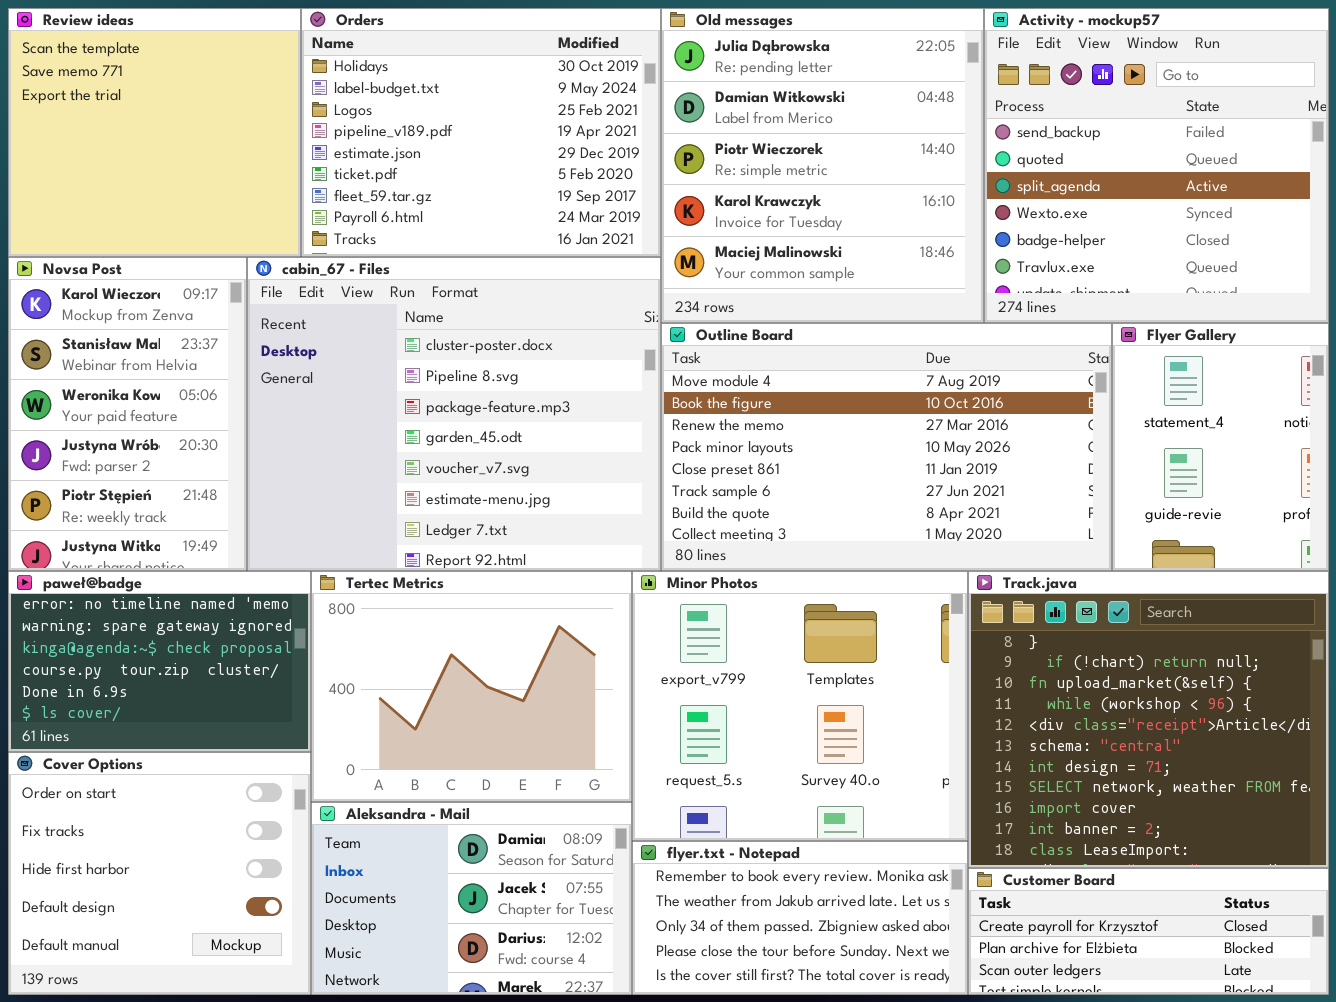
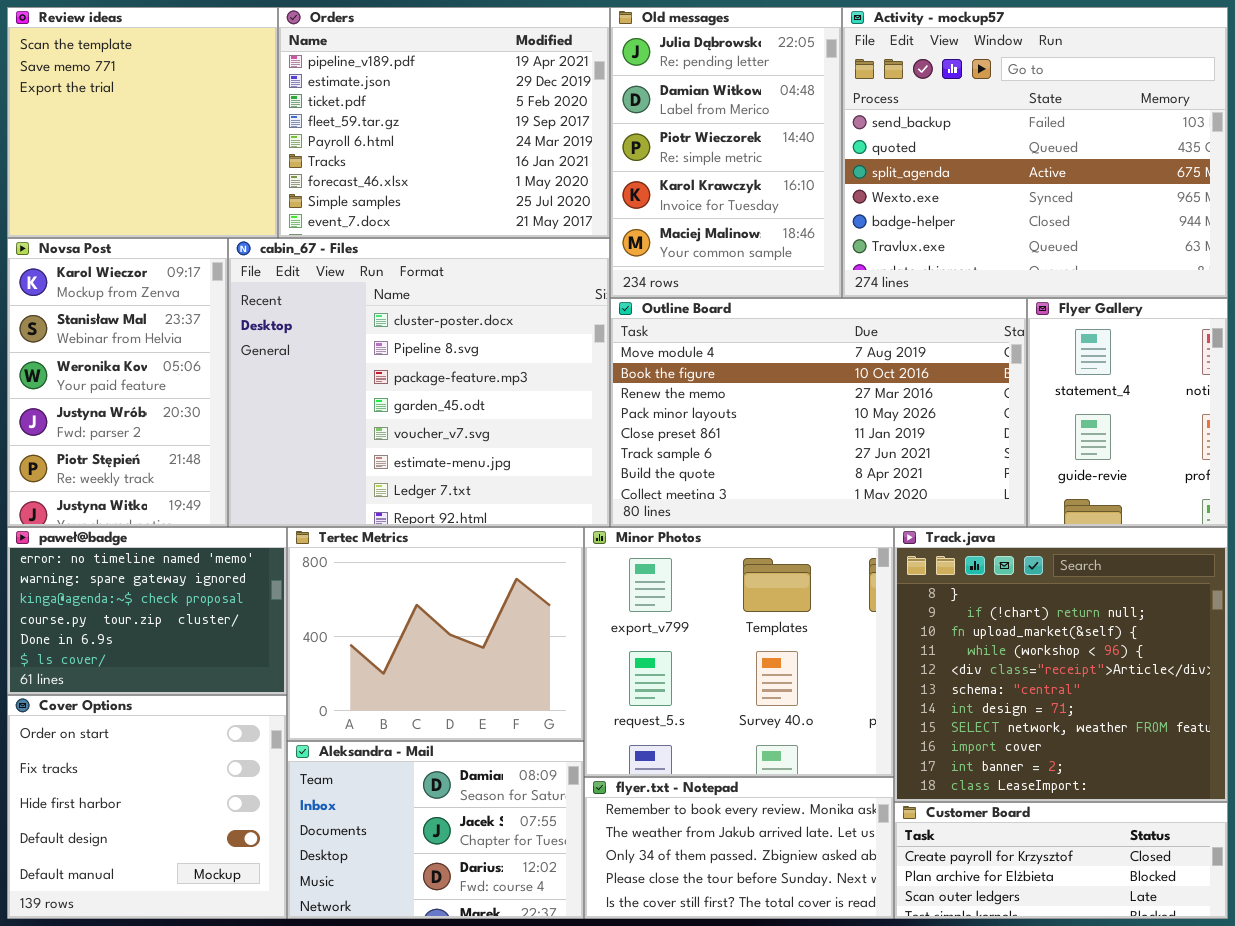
Orders: [301,8,661,257] -> [278,7,610,238], scrolled down 3 rows
Old messages: [661,8,984,323] -> [610,7,842,298], resized
Activity - mockup57: [984,8,1329,323] -> [842,7,1228,298], resized

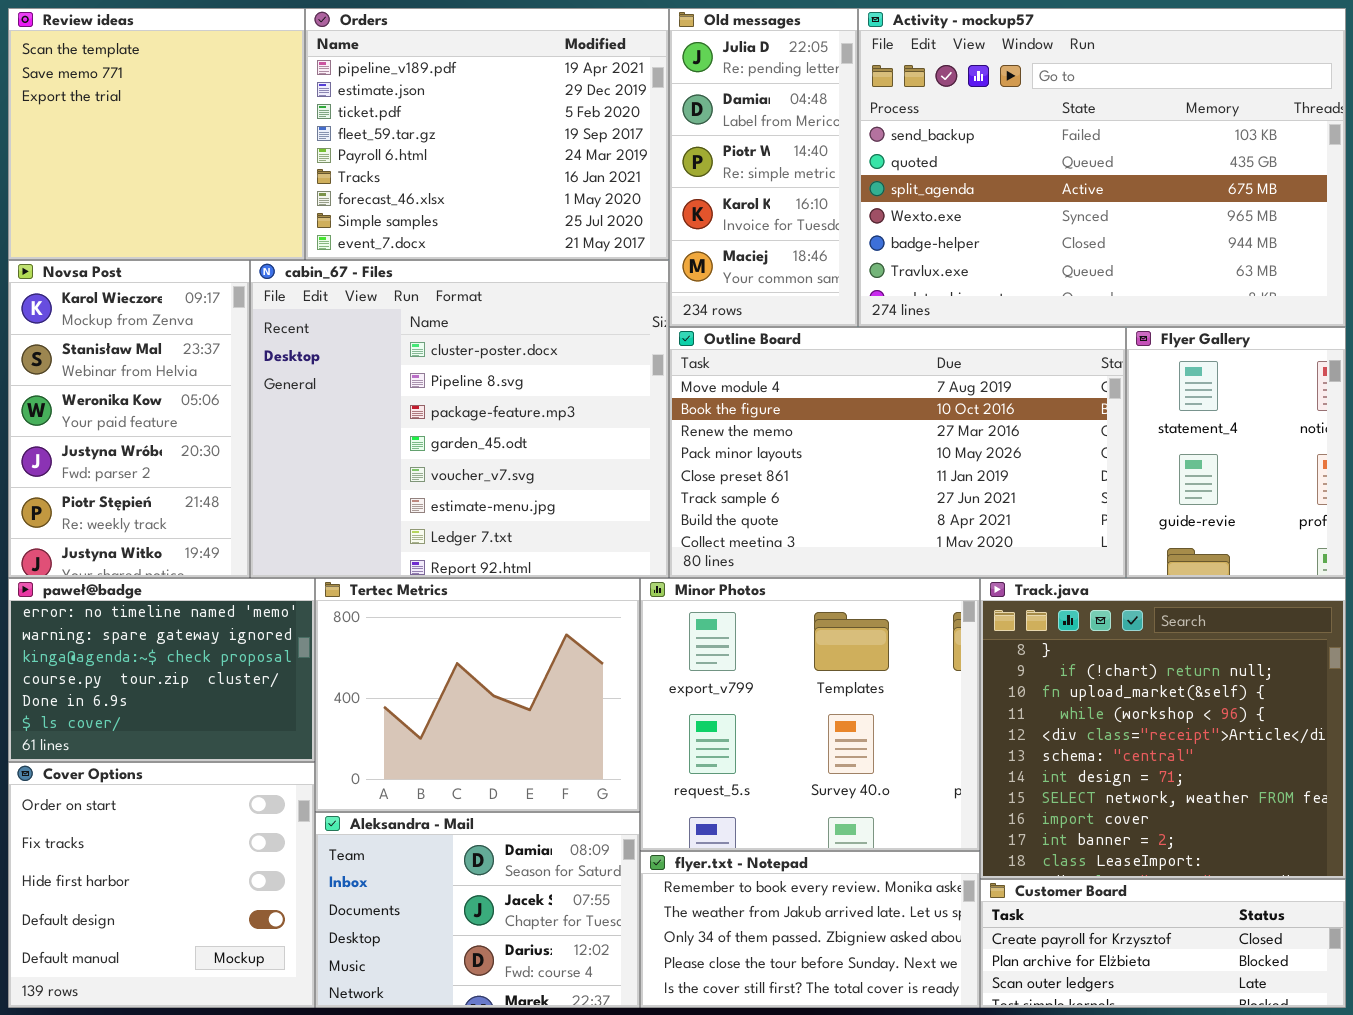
Old messages: [610,7,842,298] -> [669,8,858,327], resized
Activity - mockup57: [842,7,1228,298] -> [858,8,1346,327], resized

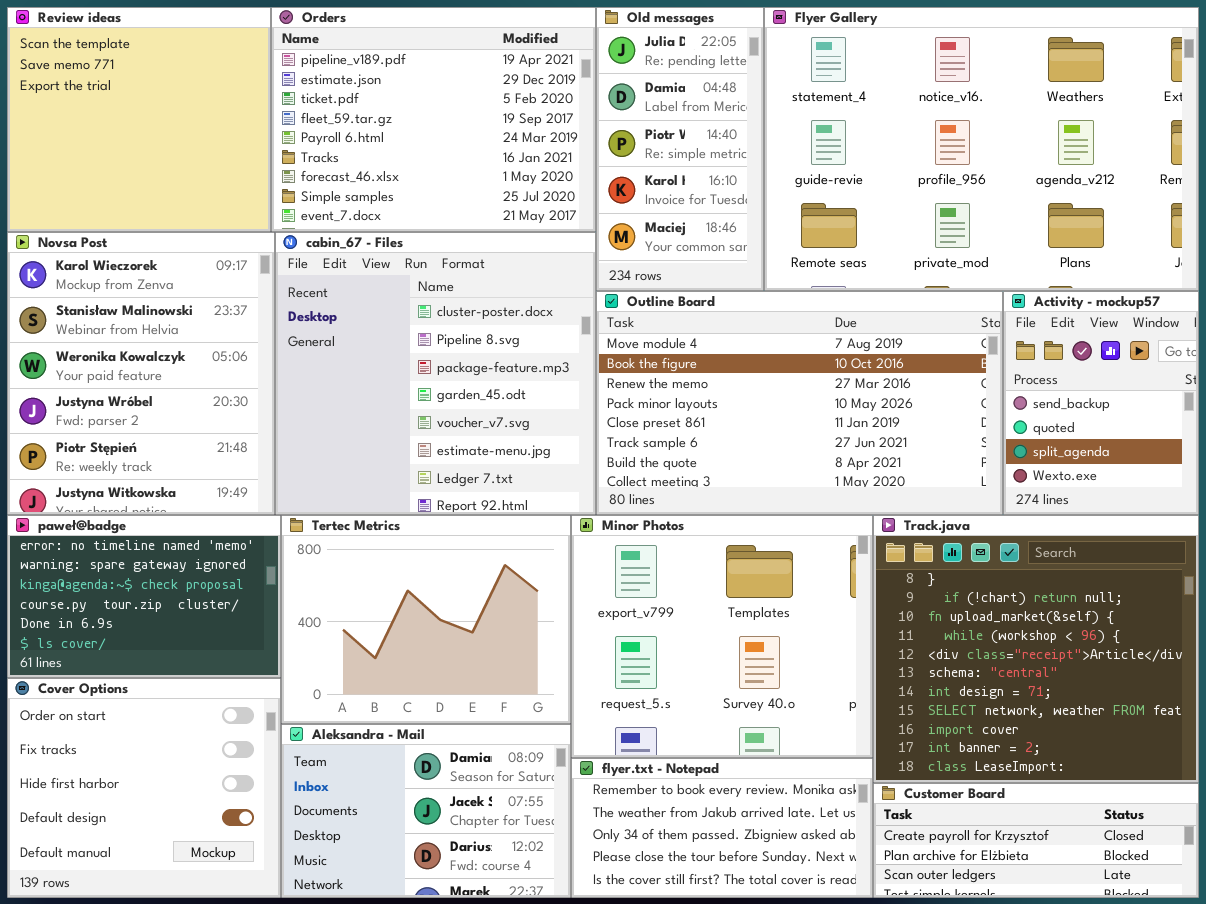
Activity - mockup57: [858,8,1346,327] -> [1003,291,1199,515], moved, resized
Novsa Post: [8,260,250,578] -> [7,232,275,515], resized
cabin_67 - Files: [250,260,669,578] -> [275,232,596,515], resized
Flyer Gallery: [1126,327,1346,578] -> [764,7,1199,291], moved, resized

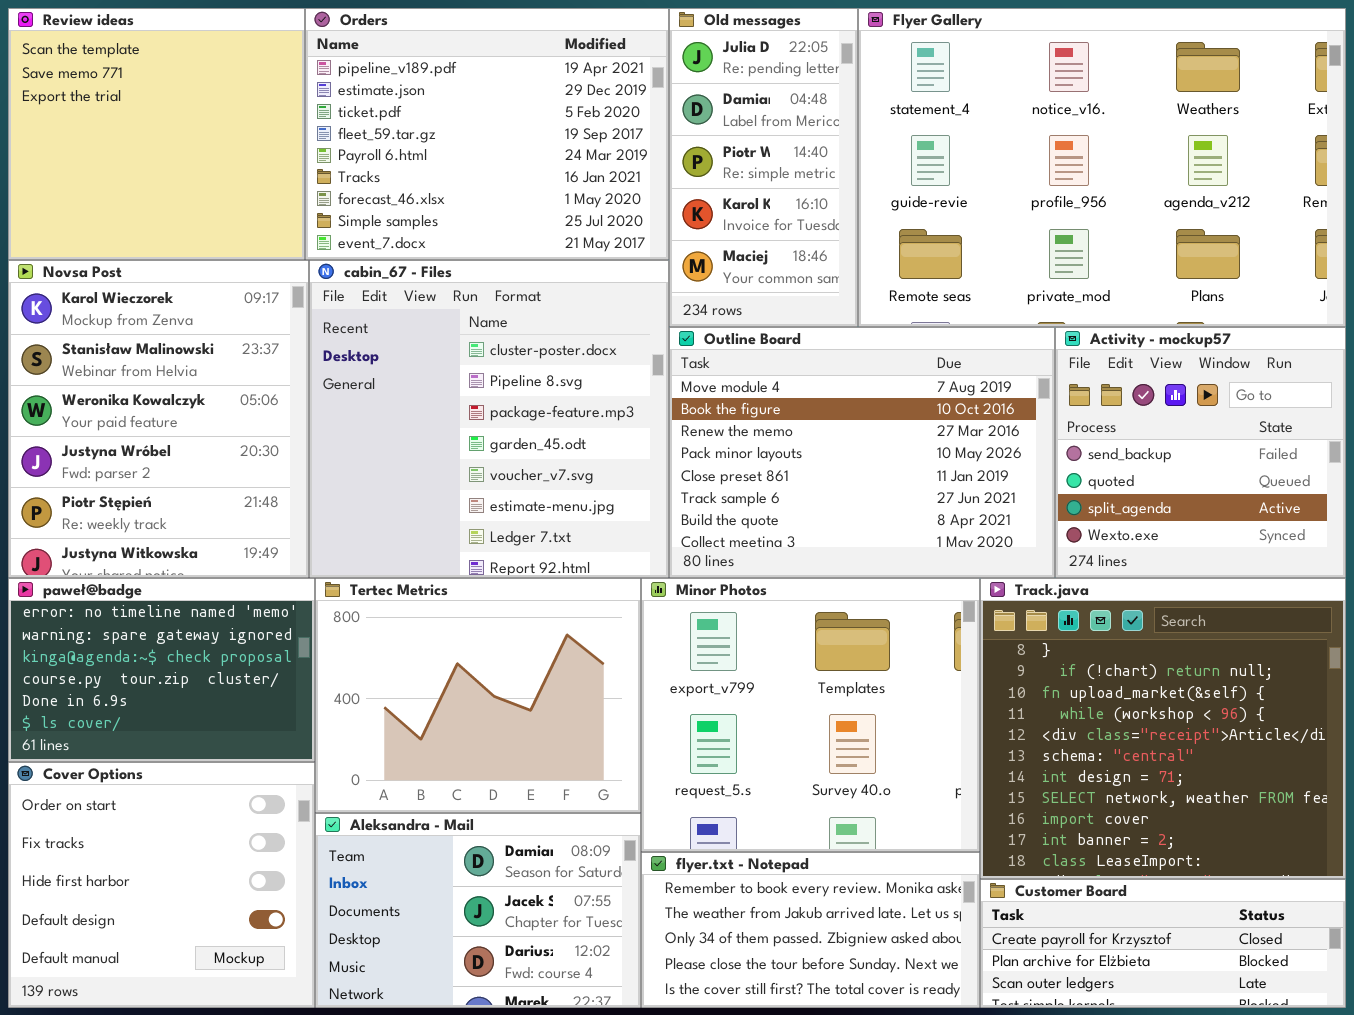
Outline Board: [596,291,1003,515] -> [669,327,1055,578], resized
Activity - mockup57: [1003,291,1199,515] -> [1055,327,1346,578], resized

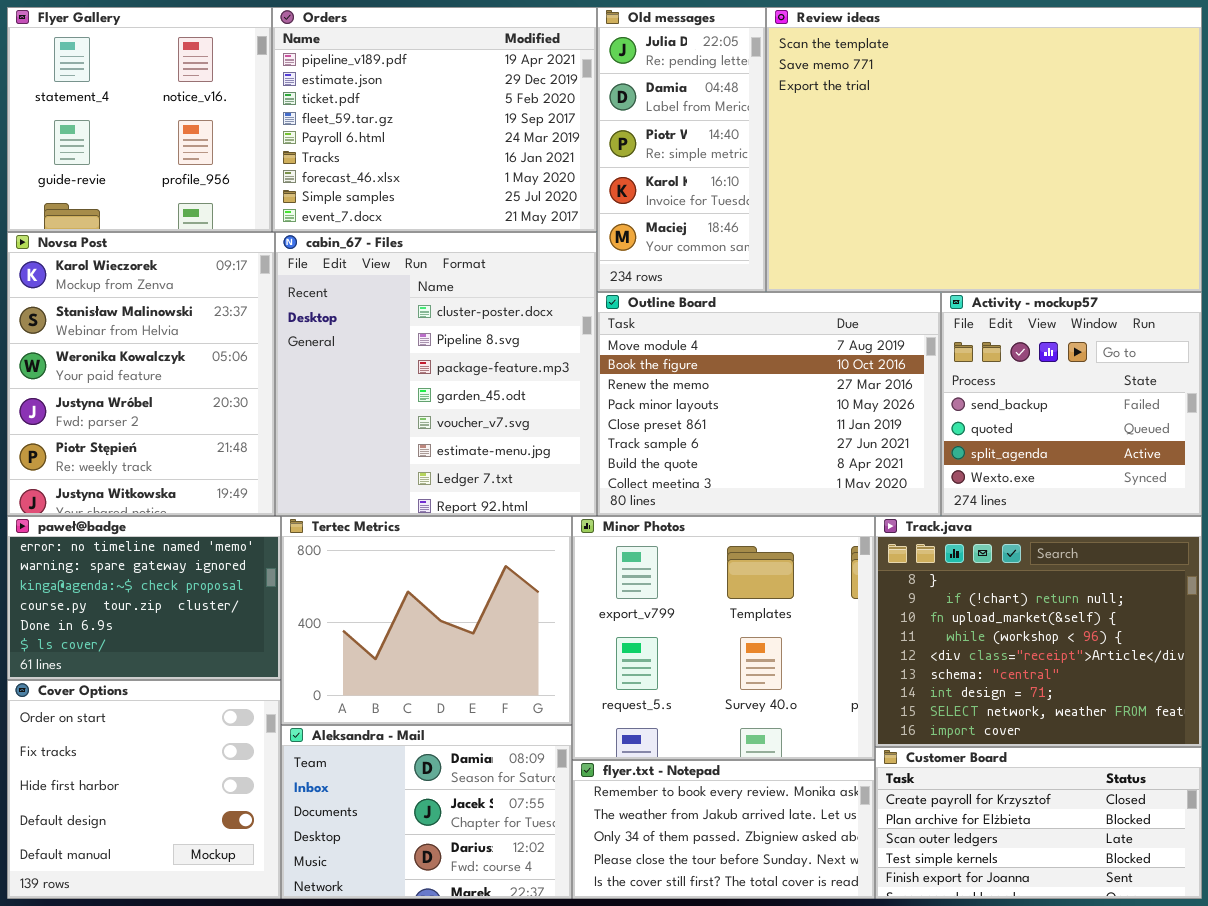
Review ideas: [8,8,305,260] -> [766,7,1202,292], moved, resized
Flyer Gallery: [858,8,1346,327] -> [7,7,272,232], moved, resized
Track.java: [980,578,1346,879] -> [875,516,1202,747], resized
Customer Board: [980,879,1346,1008] -> [875,747,1202,899], resized

